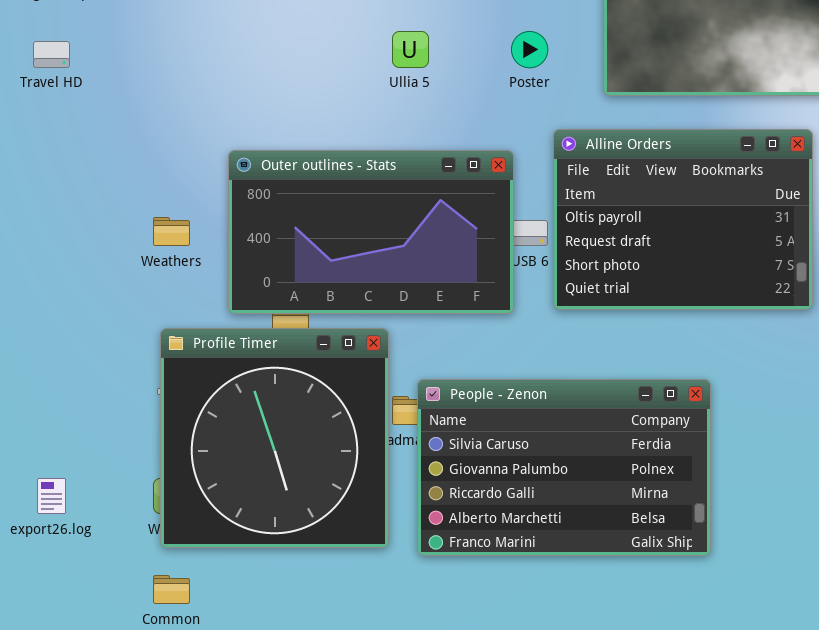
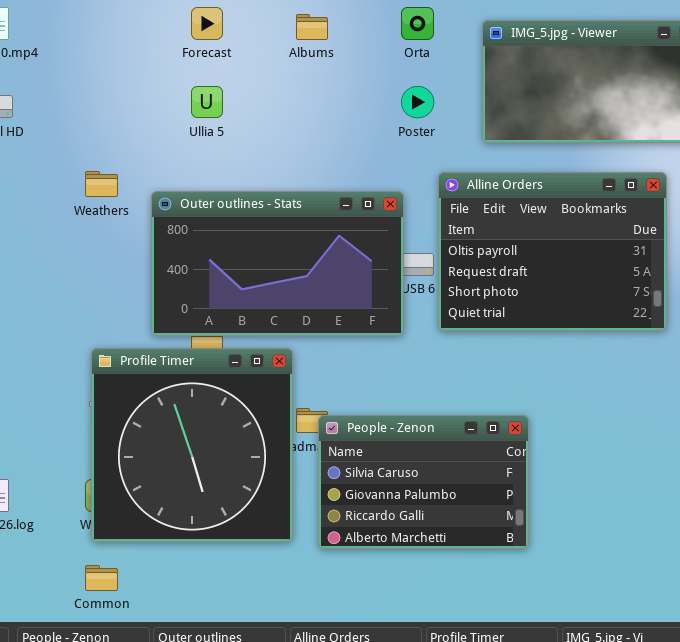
Ullia 5: [392,31,429,68] -> [191,86,223,118], moved
Weathers: [153,217,190,246] -> [85,171,118,197], moved
People - Zenon: [417,379,711,556] -> [318,415,529,549], resized

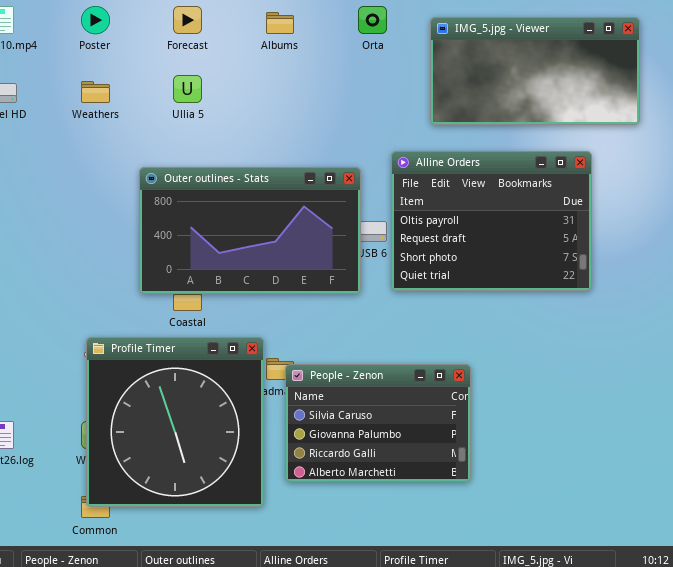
Poster: [401,86,434,118] -> [81,6,110,34], moved
Weathers: [85,171,118,197] -> [81,81,110,103], moved
Profile Timer: [91,348,293,542] -> [86,337,264,507], moved

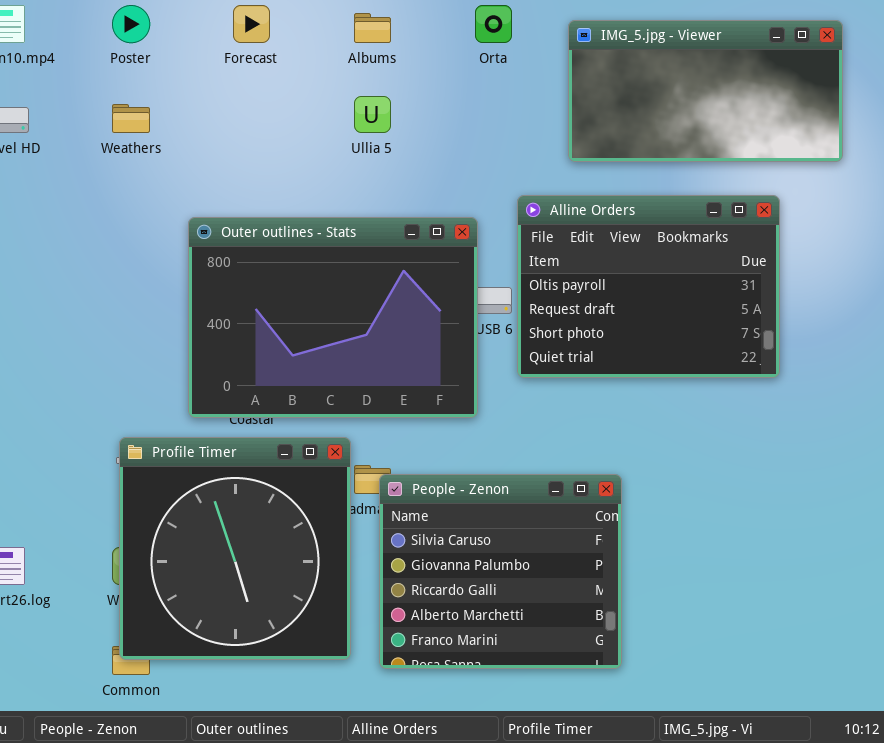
Ullia 5: [173,75,202,103] -> [354,96,391,133], moved
Outer outlines - Stats: [139,167,361,294] -> [188,217,478,418], resized
People - Zenon: [285,364,471,482] -> [379,474,622,669], resized

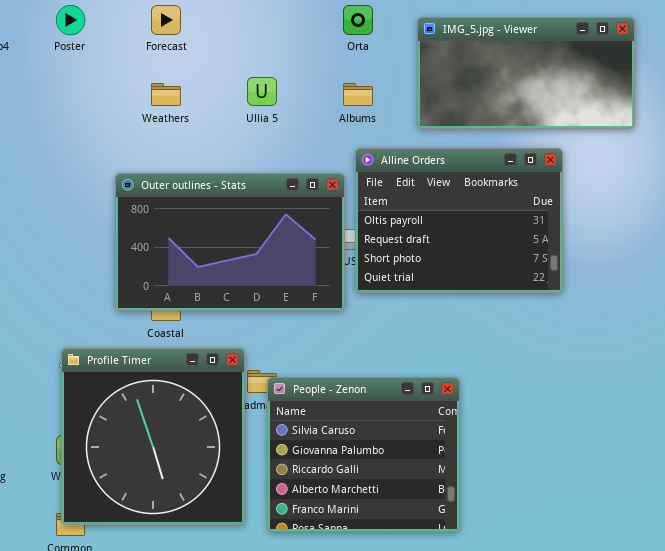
Albums: [354,13,391,43] -> [343,83,373,106], moved
Weathers: [112,104,150,133] -> [151,83,181,106], moved
Alline Orders: [517,195,780,378] -> [355,148,563,293], moved
Outer outlines - Stats: [188,217,478,418] -> [115,173,345,311], resized

